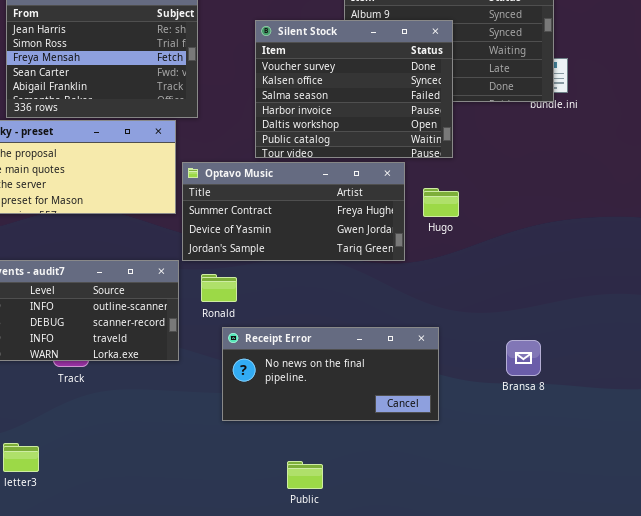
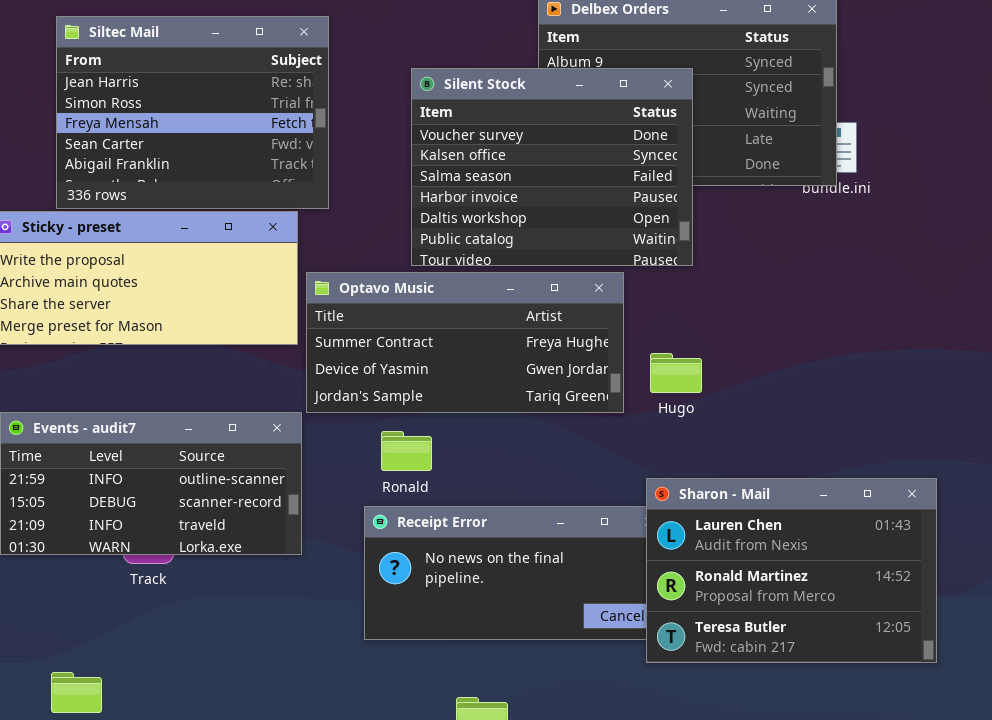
Hugo: [423,188,459,217] -> [650,353,702,393], moved
Ronald: [201,274,237,302] -> [381,431,432,471], moved
Sharon - Mail: none -> [646,478,937,663], opened

